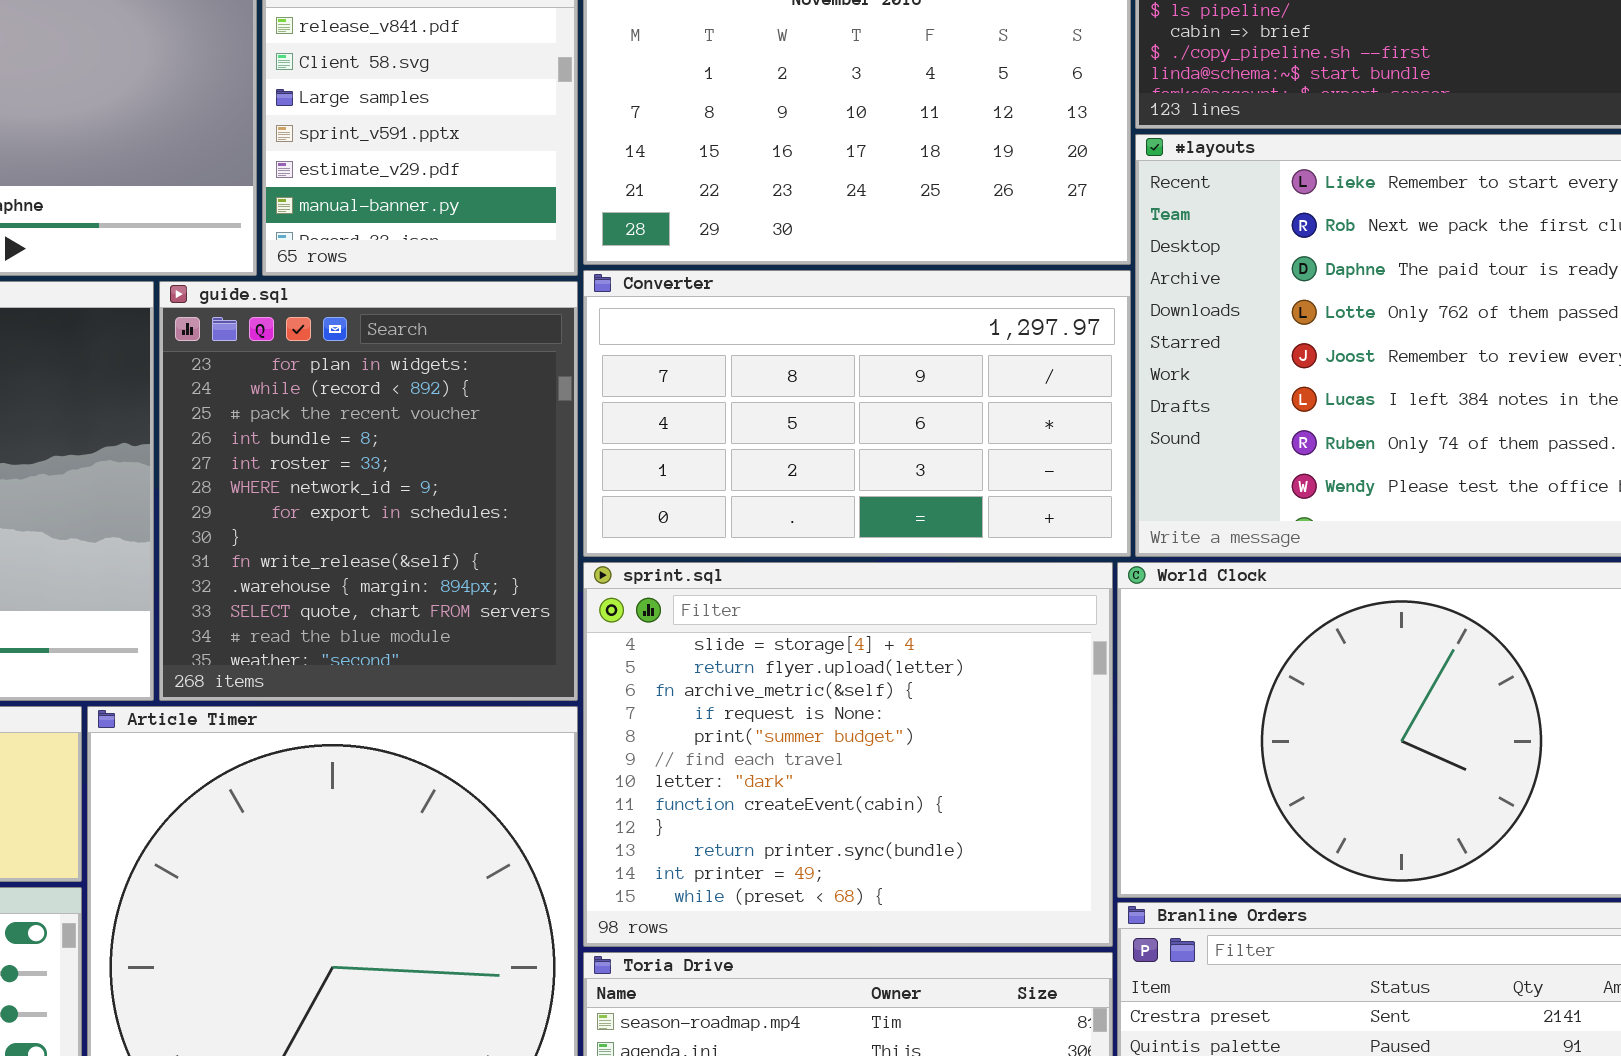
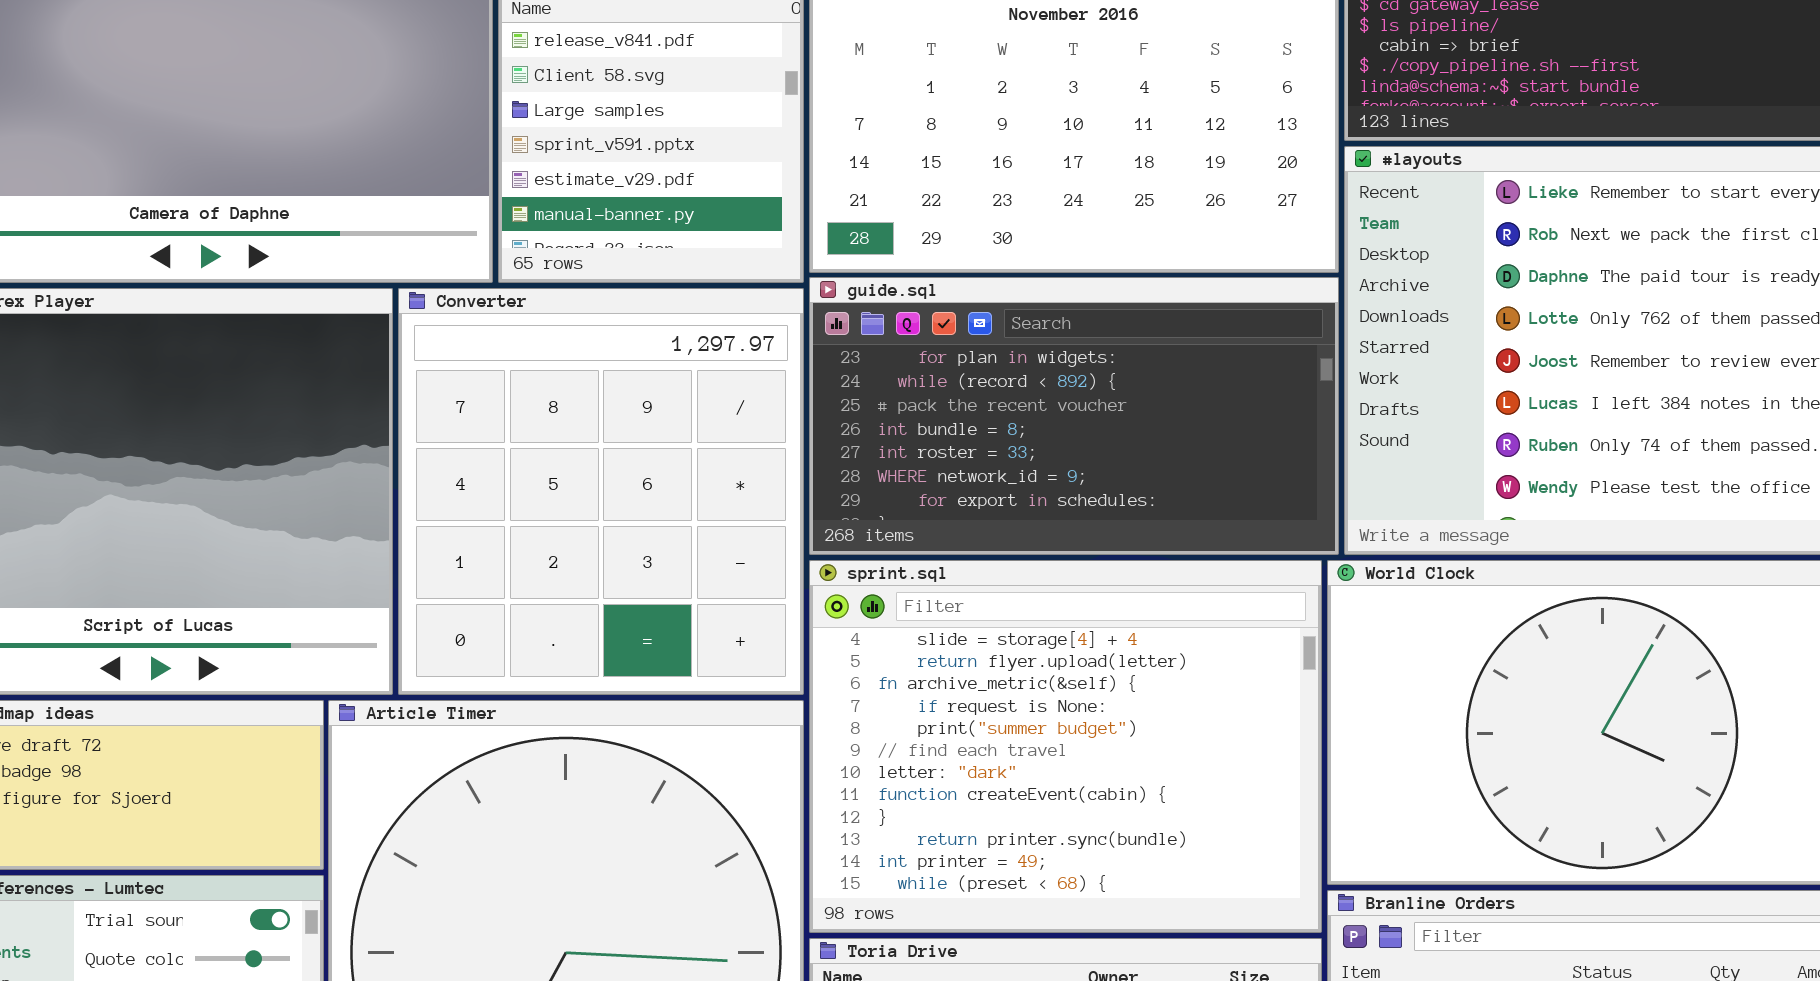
Converter: [583,270,1131,557] -> [398,288,804,695], moved, resized
guide.sql: [159,281,578,701] -> [809,277,1339,555], moved, resized

